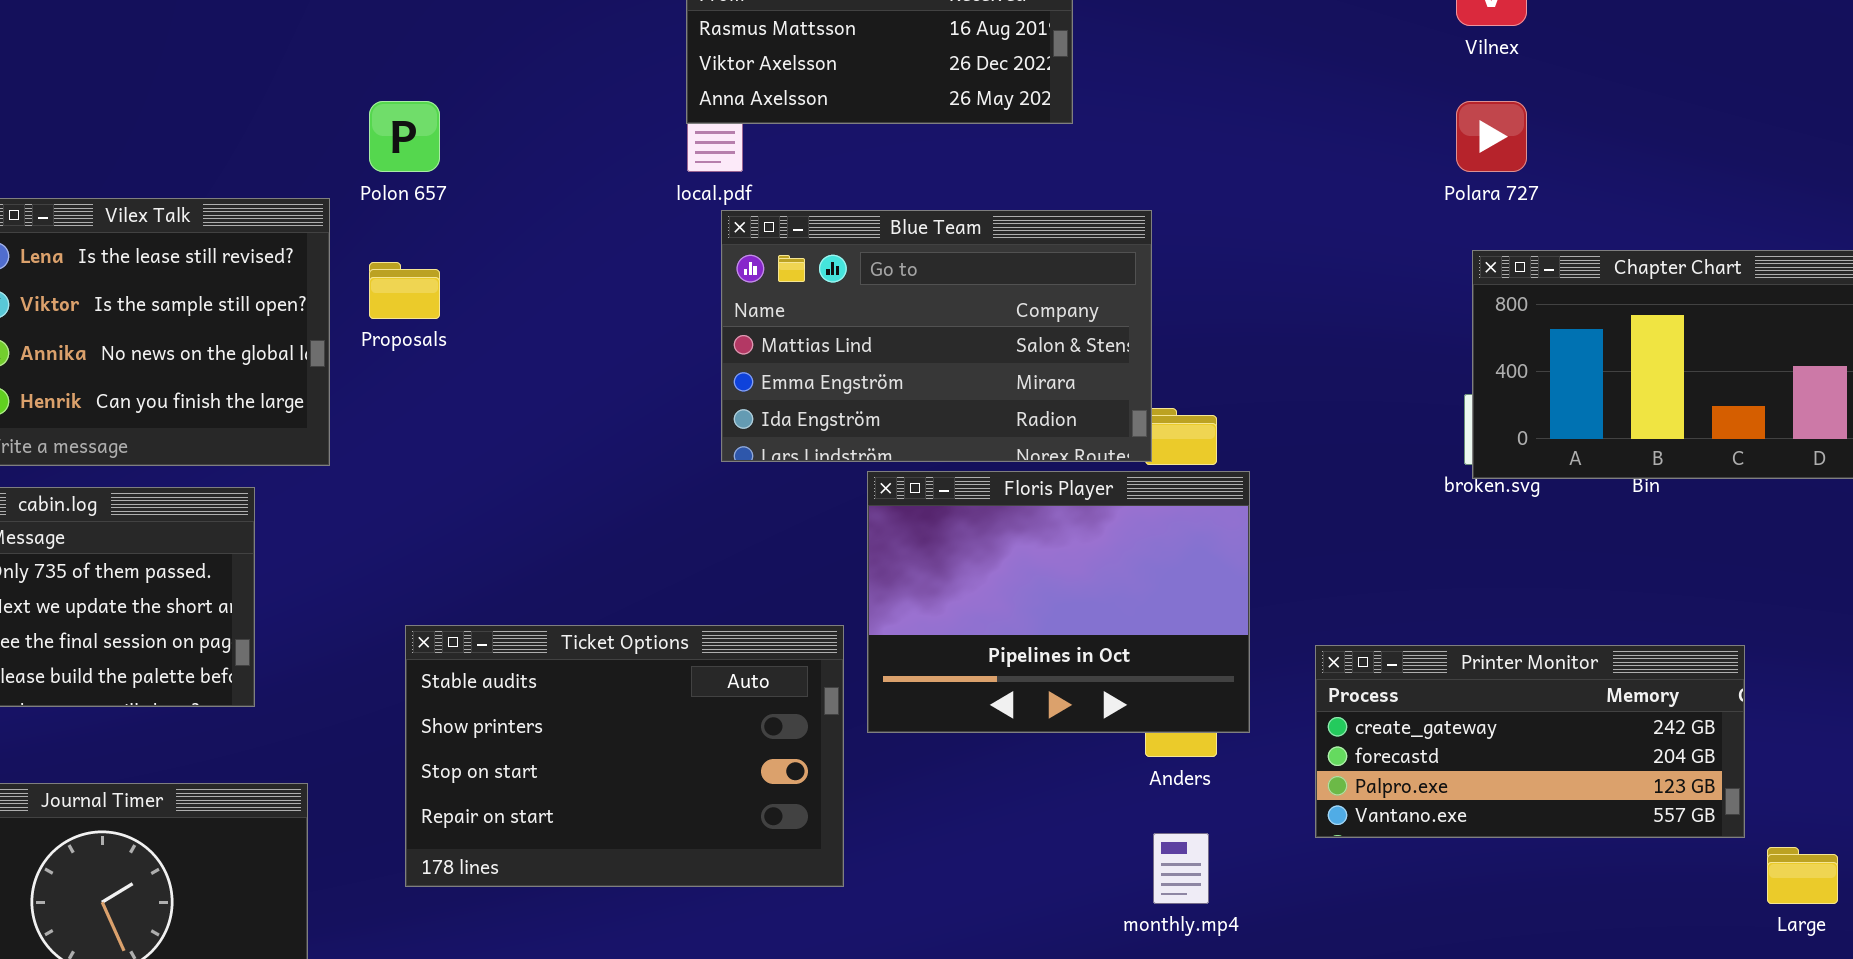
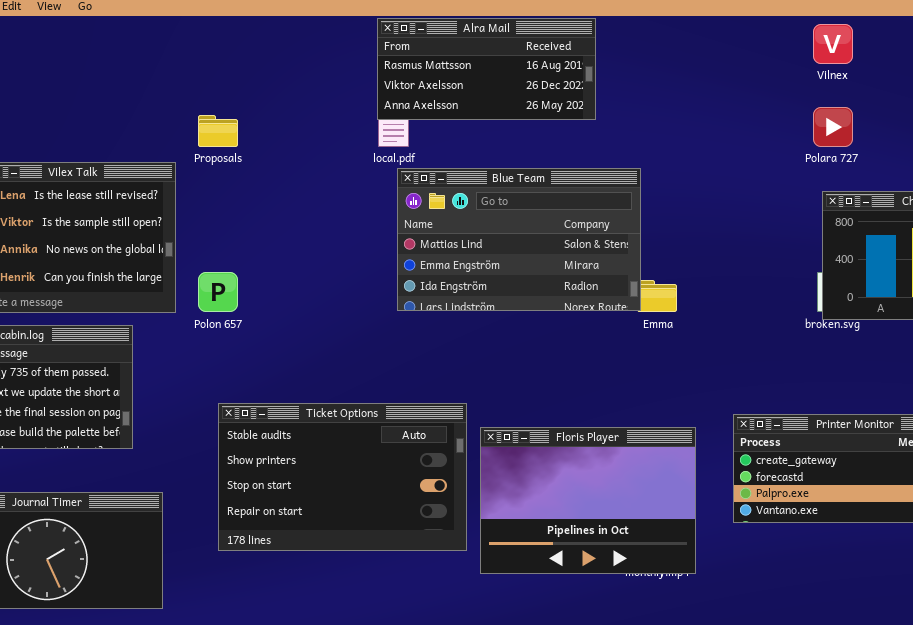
Polon 657: [369,101,440,172] -> [198,272,238,312], moved
Proposals: [369,262,440,319] -> [198,115,238,147], moved
Floris Player: [867,471,1250,733] -> [480,427,696,574], moved

